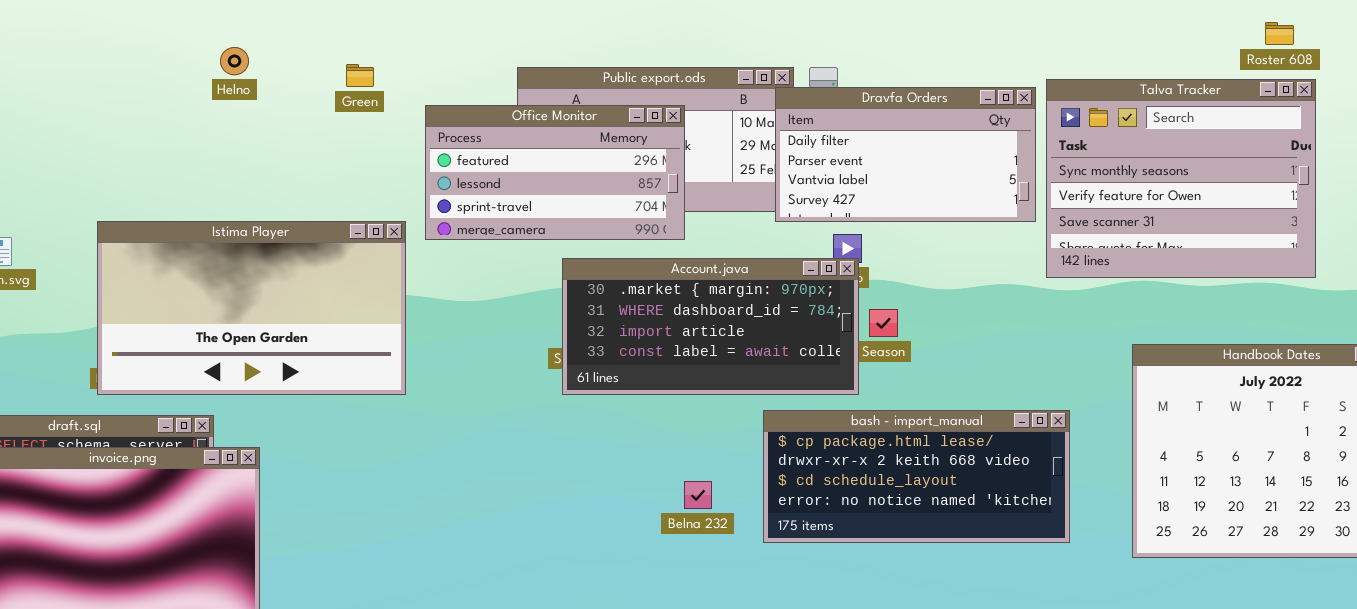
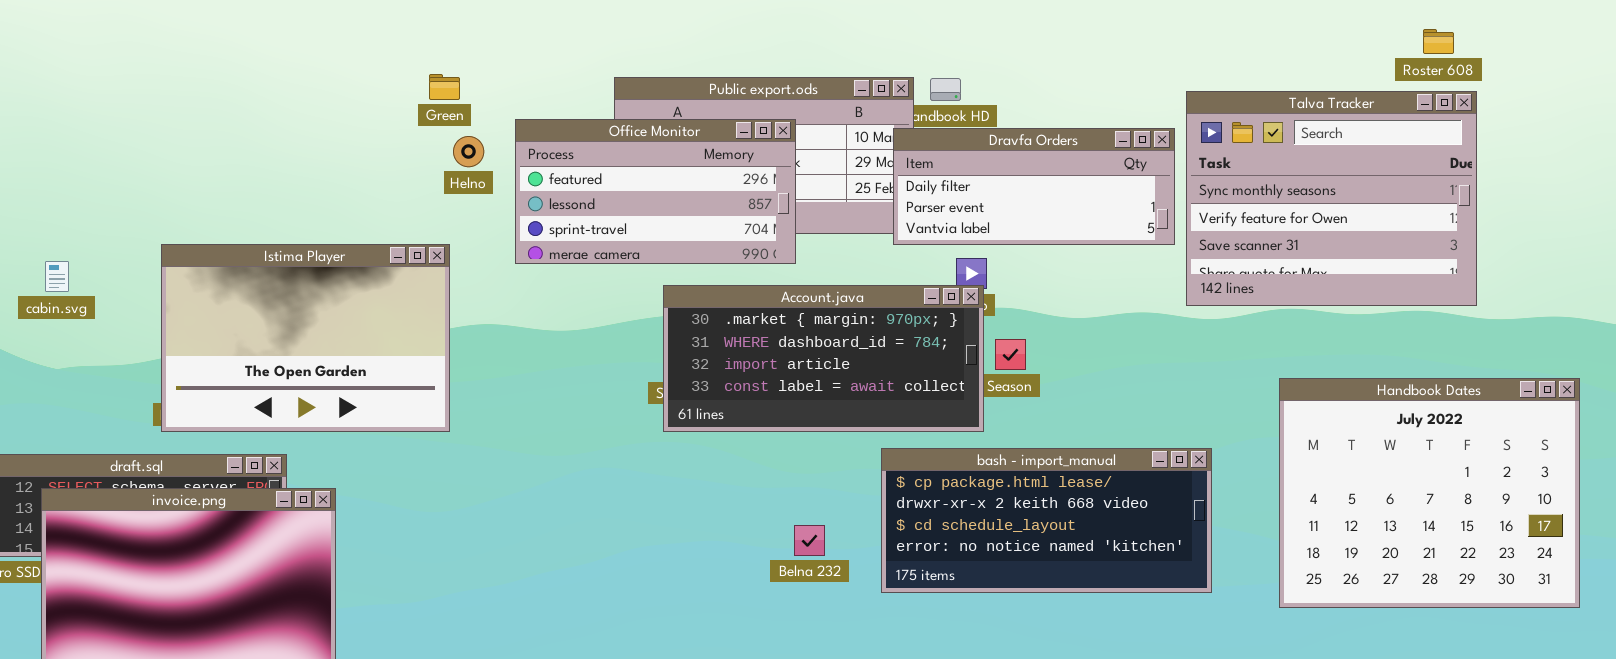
Helno: [220,47,249,75] -> [453,136,484,167], moved
Dravfa Orders: [775,87,1036,222] -> [893,128,1175,245], resized
Istima Player: [97,221,406,395] -> [161,244,450,432], resized

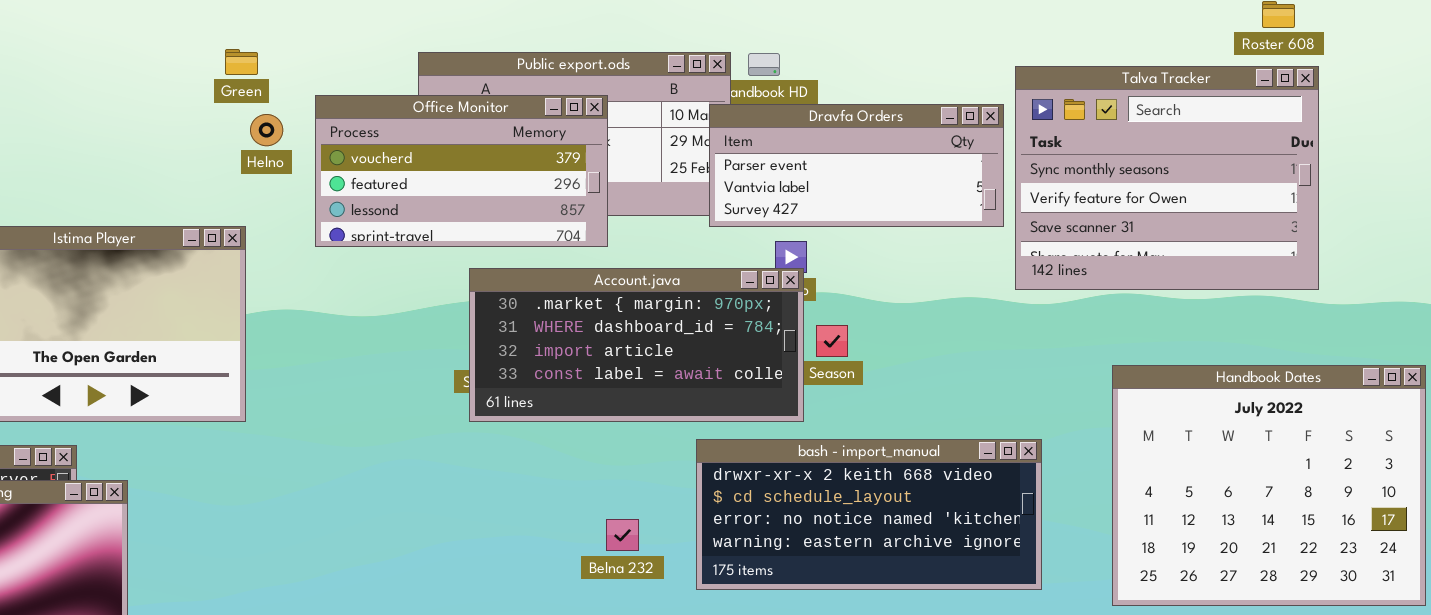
Office Monitor: [515,119,796,264] -> [315,95,608,247], scrolled up 1 row
Dravfa Orders: [893,128,1175,245] -> [709,104,1004,227], scrolled down 1 row
bash - import_manual: [881,448,1212,593] -> [696,439,1042,590], scrolled down 1 row

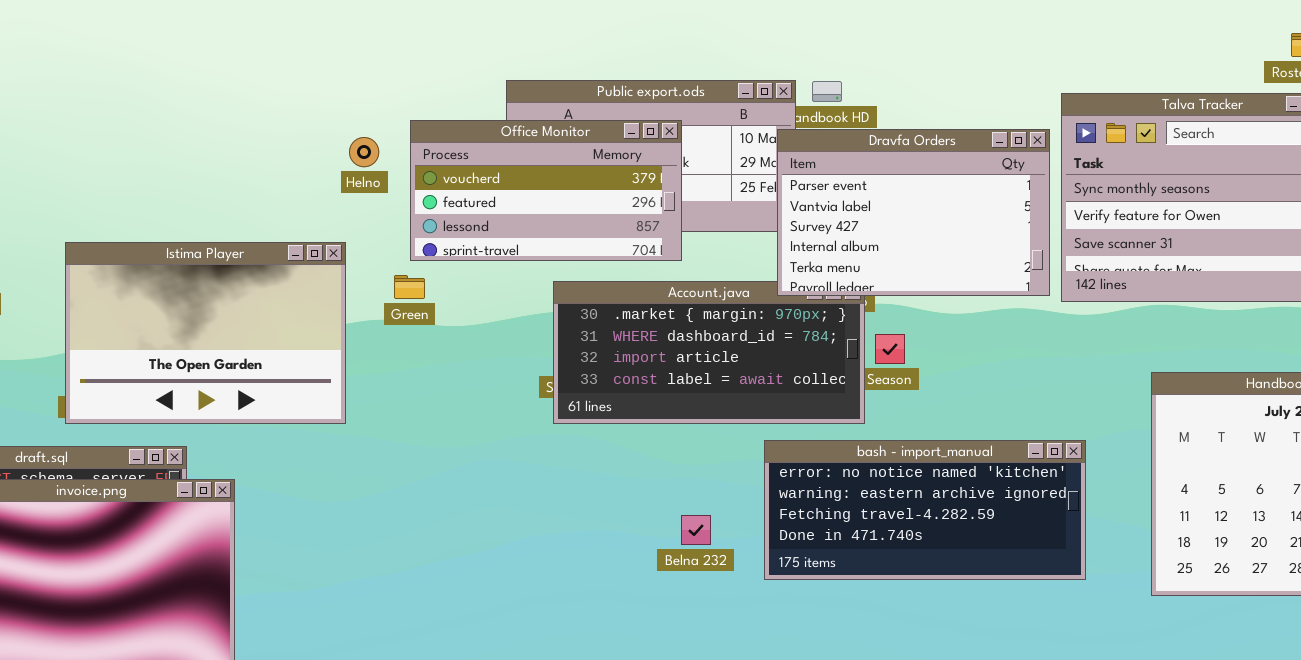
Green: [225,49,258,75] -> [394,275,425,299], moved
Dravfa Orders: [709,104,1004,227] -> [777,129,1050,296], resized
bash - import_manual: [696,439,1042,590] -> [764,440,1086,580], scrolled down 2 rows

